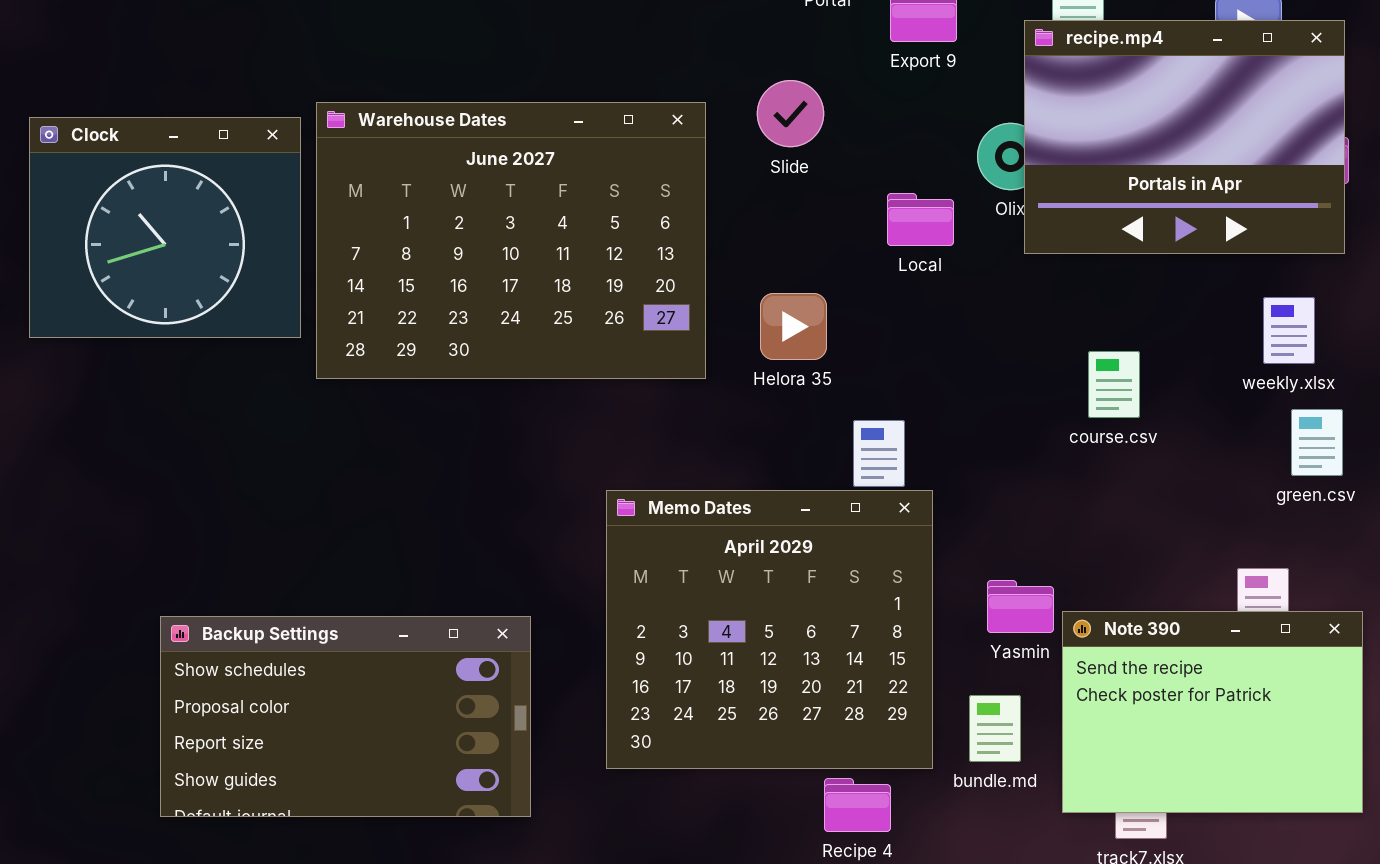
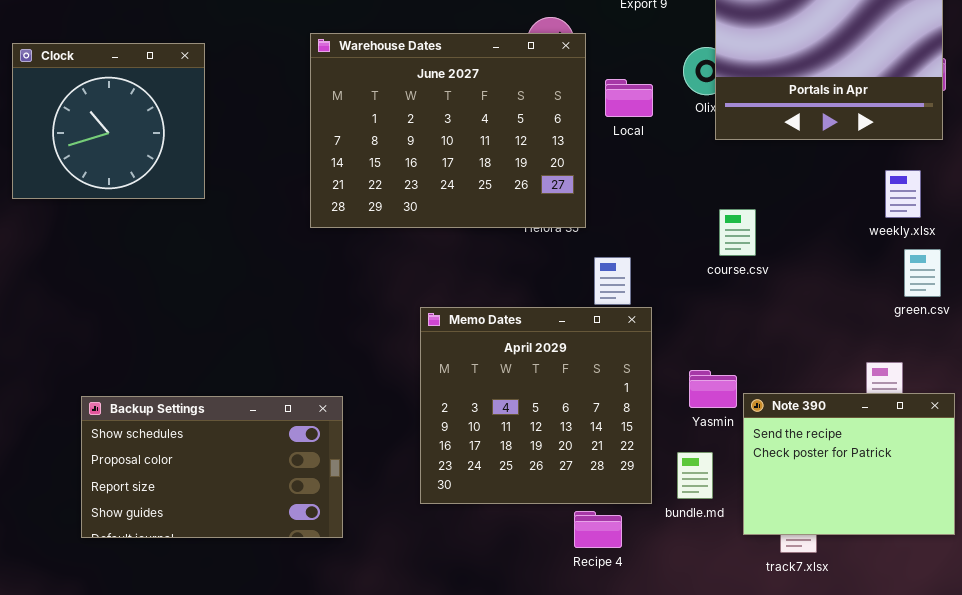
Warehouse Dates: [316,102,706,379] -> [310,33,586,228], moved
Local: [887,193,954,246] -> [605,79,653,117], moved
course.csv: [1088,351,1140,418] -> [719,209,756,256], moved
Backup Settings: [160,616,531,817] -> [81,396,343,538], moved

